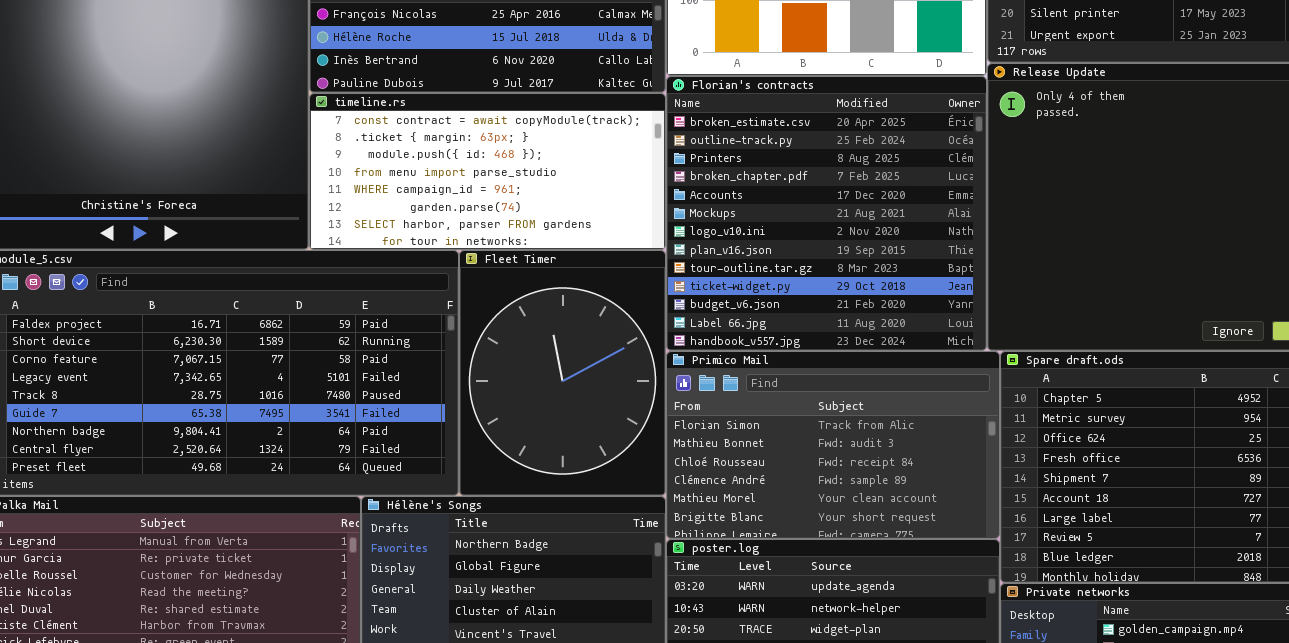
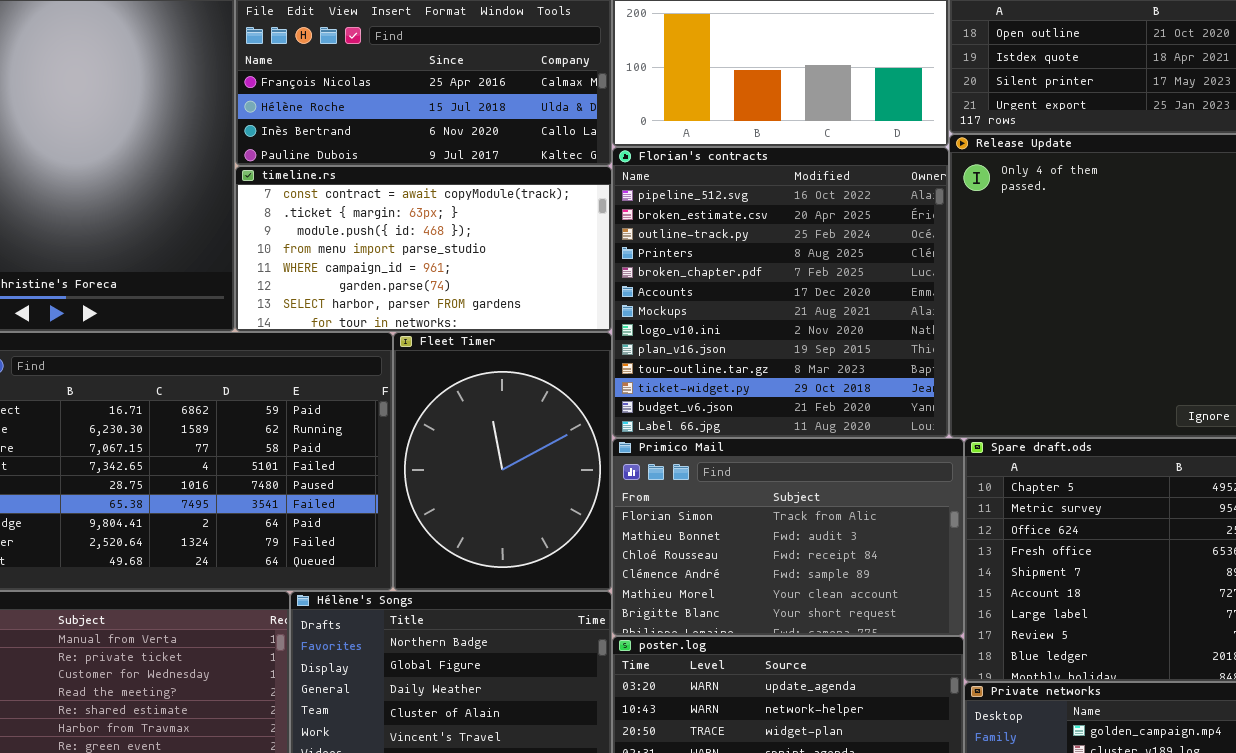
Florian's contracts: [666,76,987,351] -> [612,147,949,438], scrolled up 1 row

